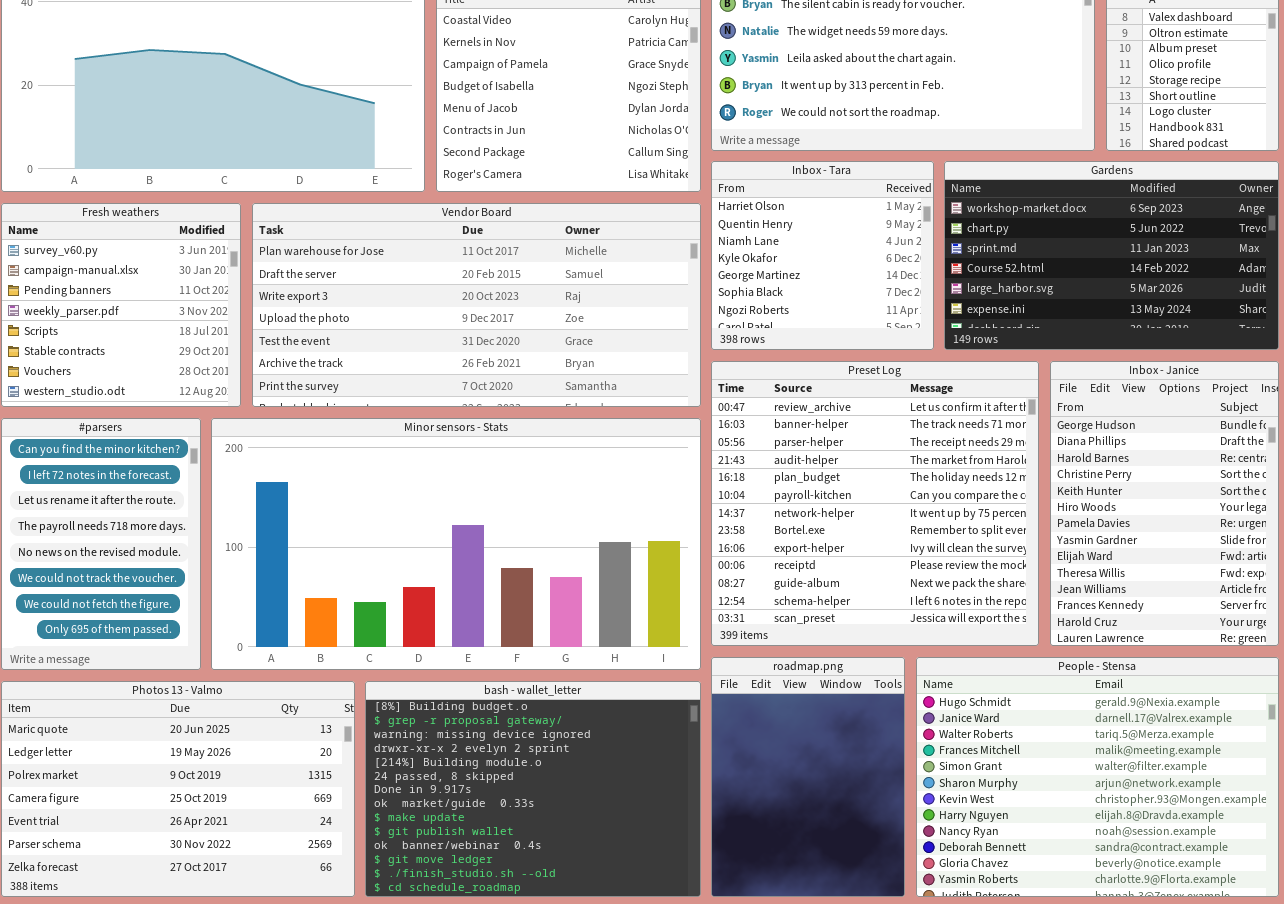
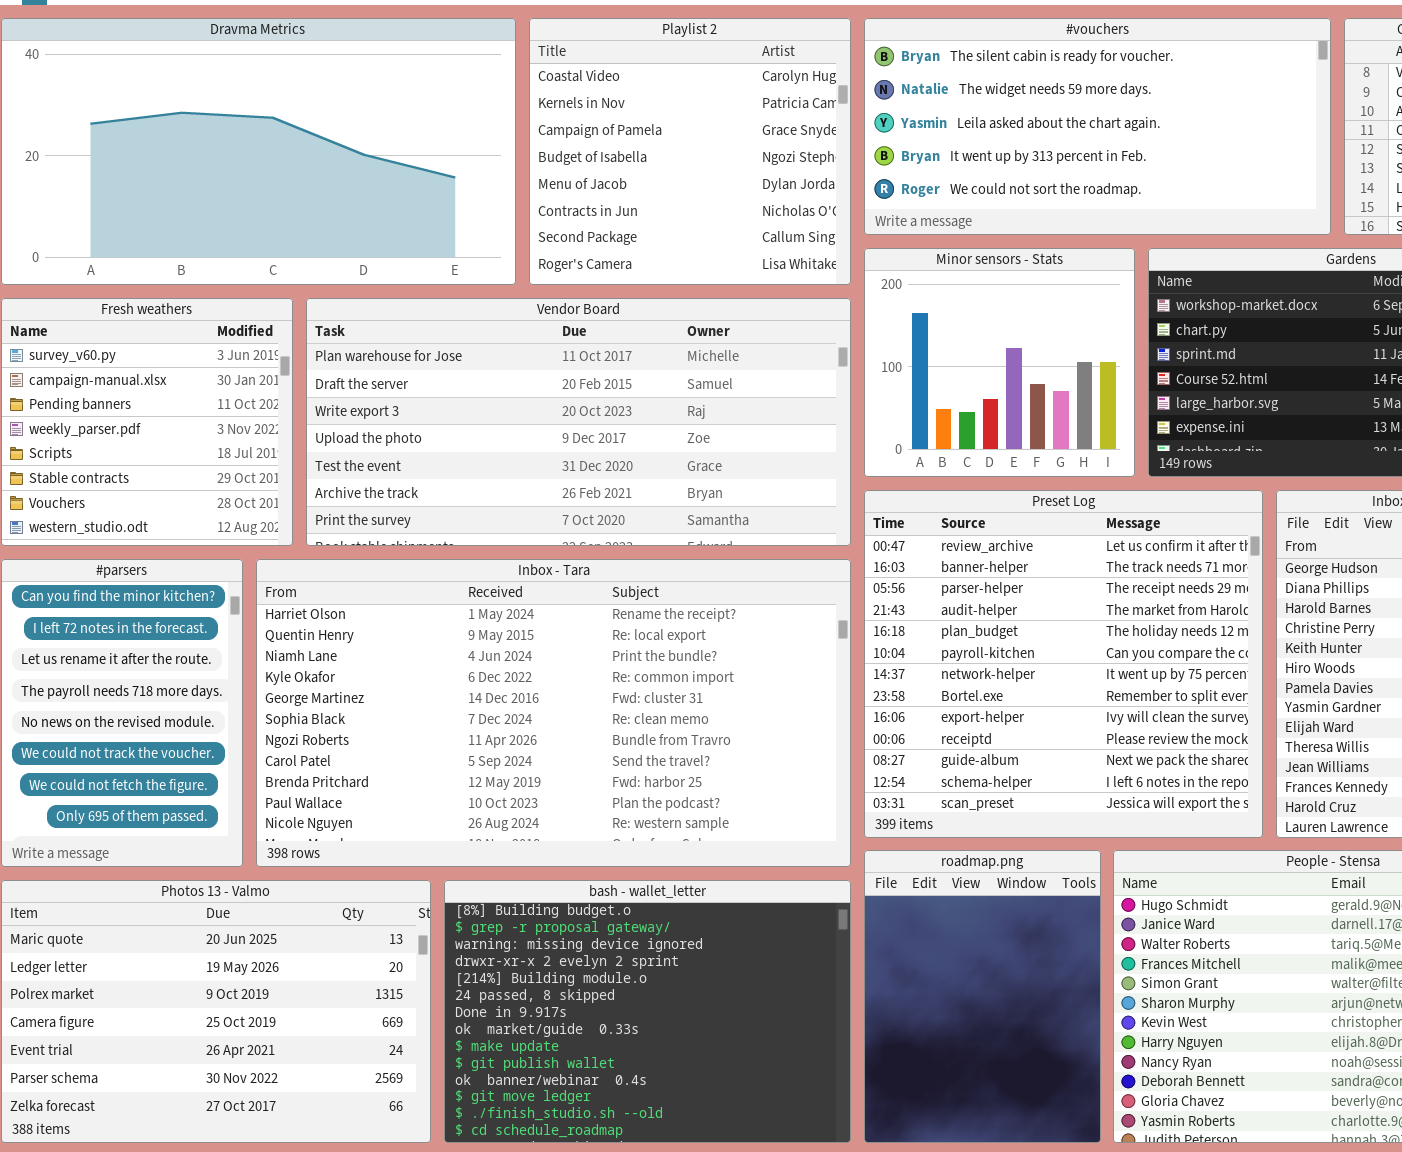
Inbox - Tara: [711,161,934,350] -> [256,559,851,867], moved, resized
Minor sensors - Stats: [211,418,701,670] -> [864,248,1135,477], moved, resized

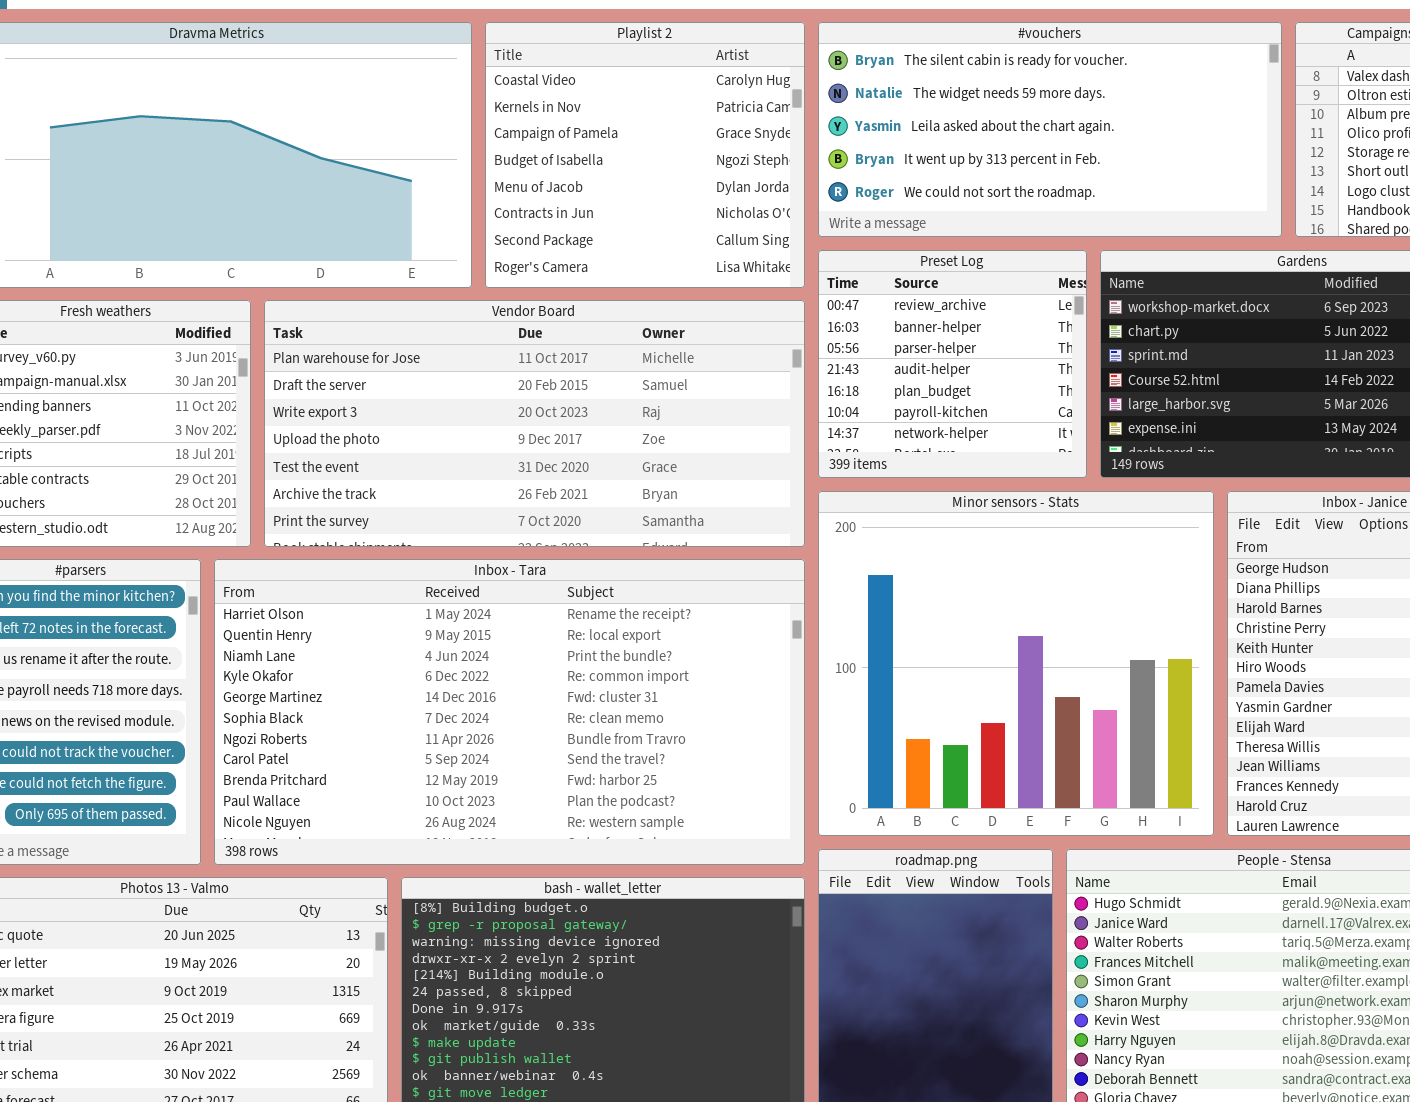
Minor sensors - Stats: [864,248,1135,477] -> [818,491,1214,836], moved, resized
Preset Log: [864,490,1263,838] -> [818,250,1087,478], moved, resized

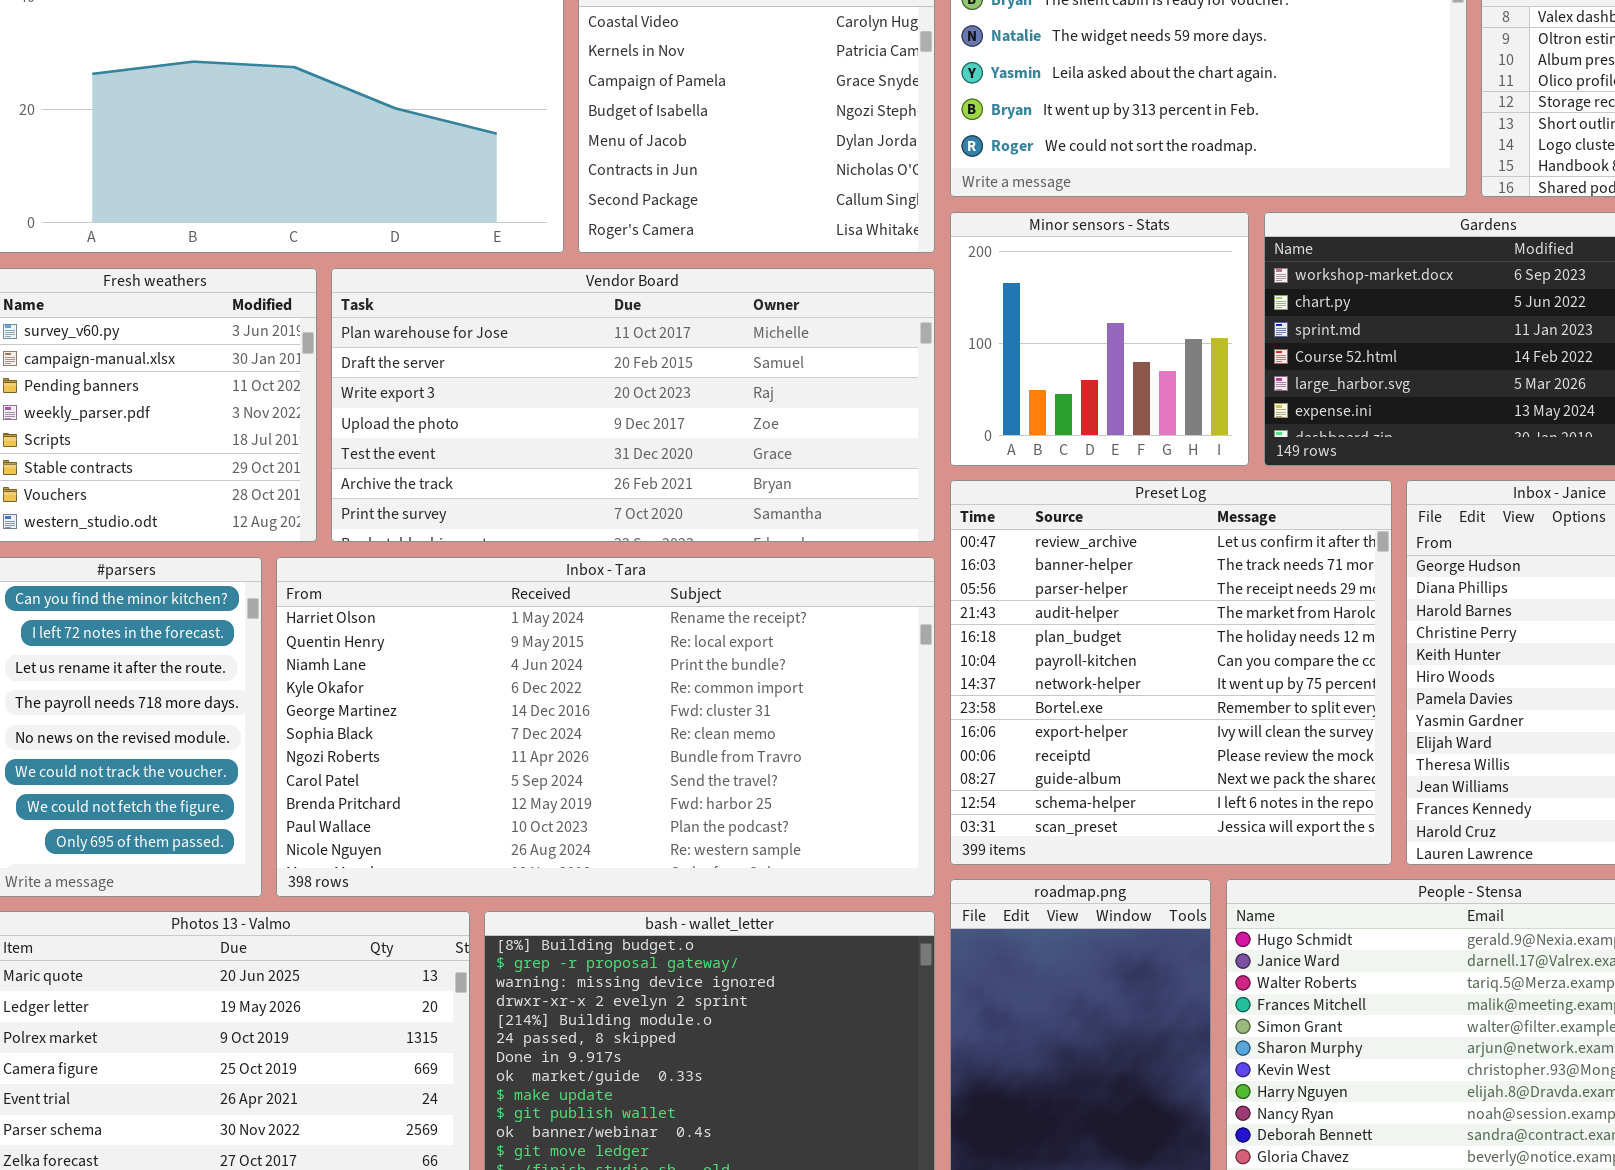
Preset Log: [818,250,1087,478] -> [950,480,1392,865], moved, resized
Minor sensors - Stats: [818,491,1214,836] -> [950,212,1249,466], moved, resized

